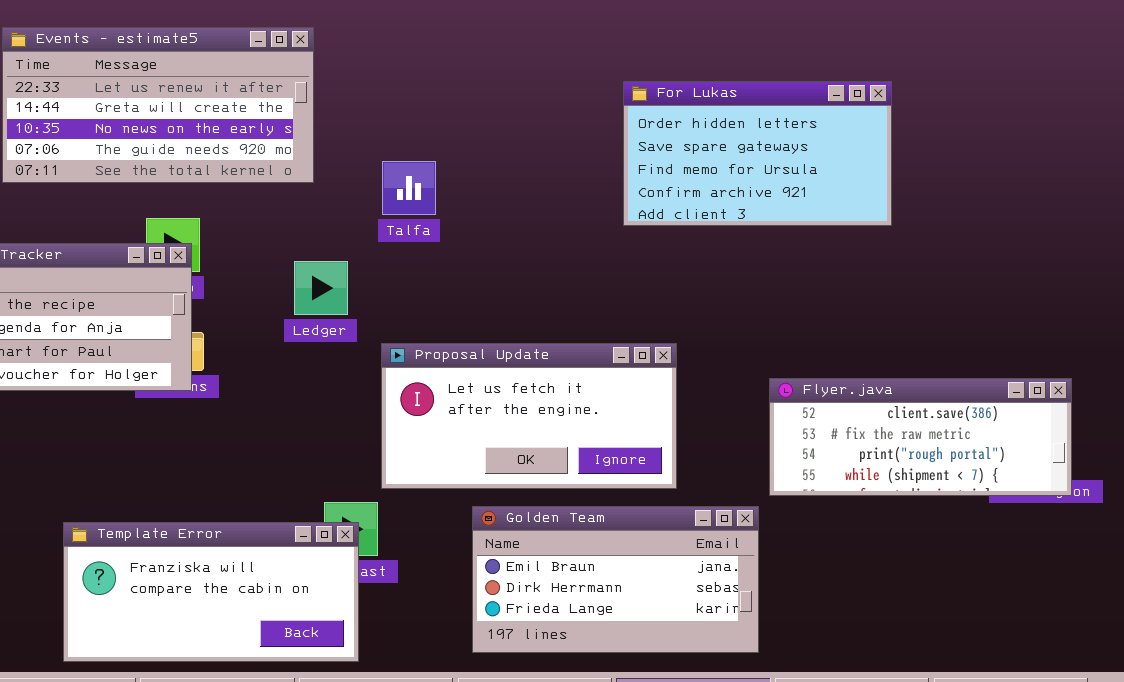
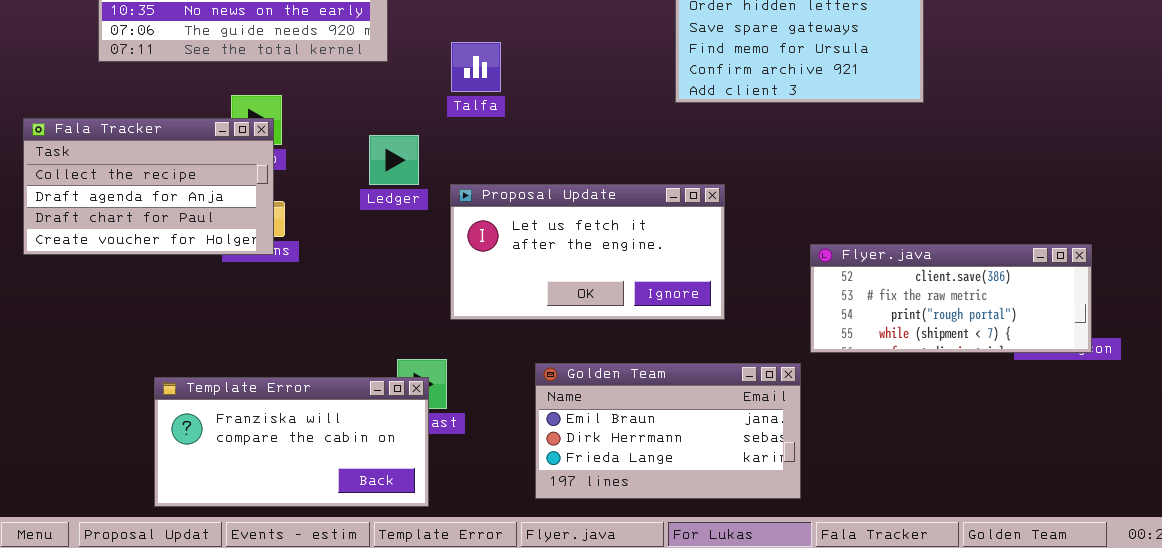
Proposal Update: [381,343,677,489] -> [450,184,725,320], moved

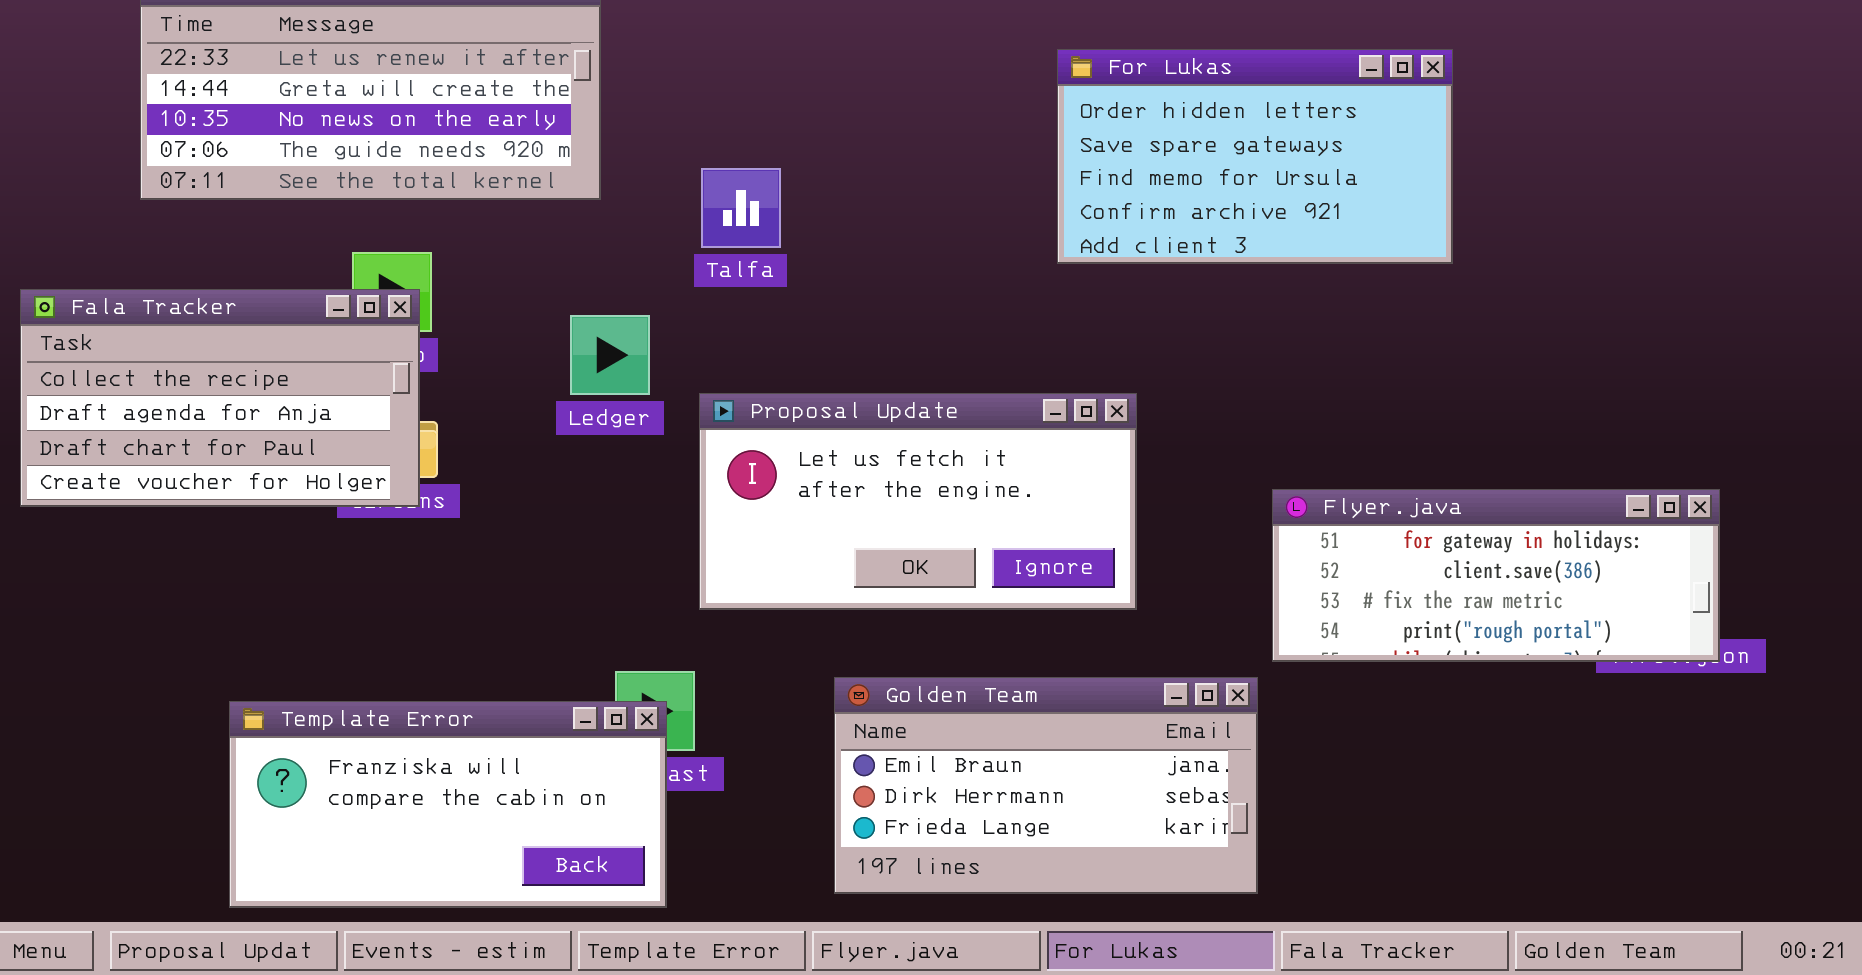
Flyer.java: [810,244,1092,353] -> [1272,489,1720,662], scrolled up 1 row

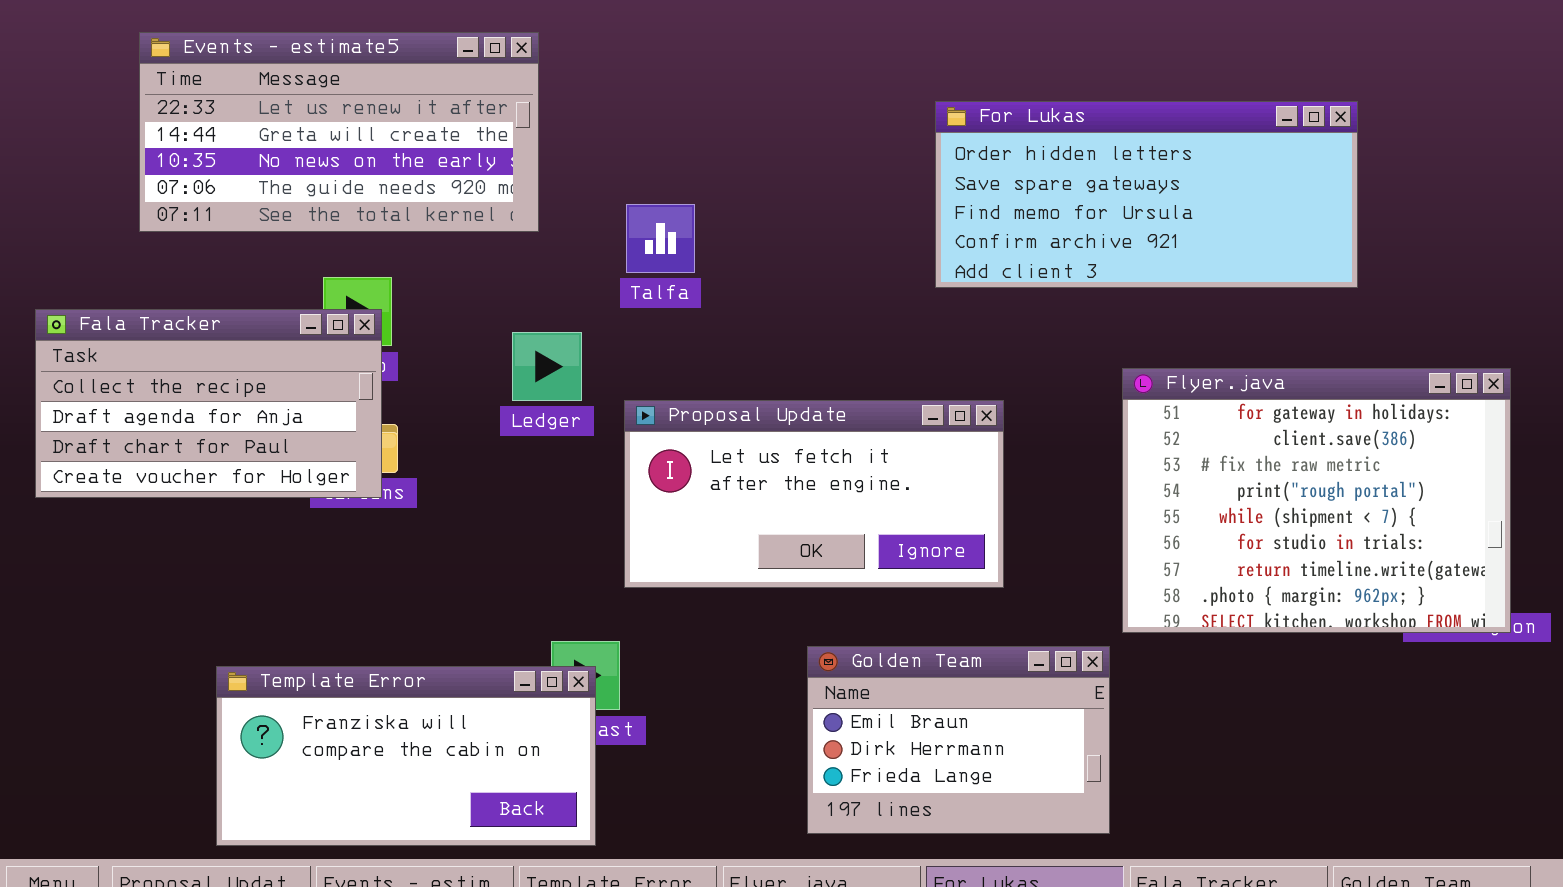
For Lukas: [1057,49,1453,264] -> [935,101,1358,288], resized
Flyer.java: [1272,489,1720,662] -> [1122,368,1511,633], resized
Golden Team: [834,677,1258,894] -> [807,646,1110,834], resized

